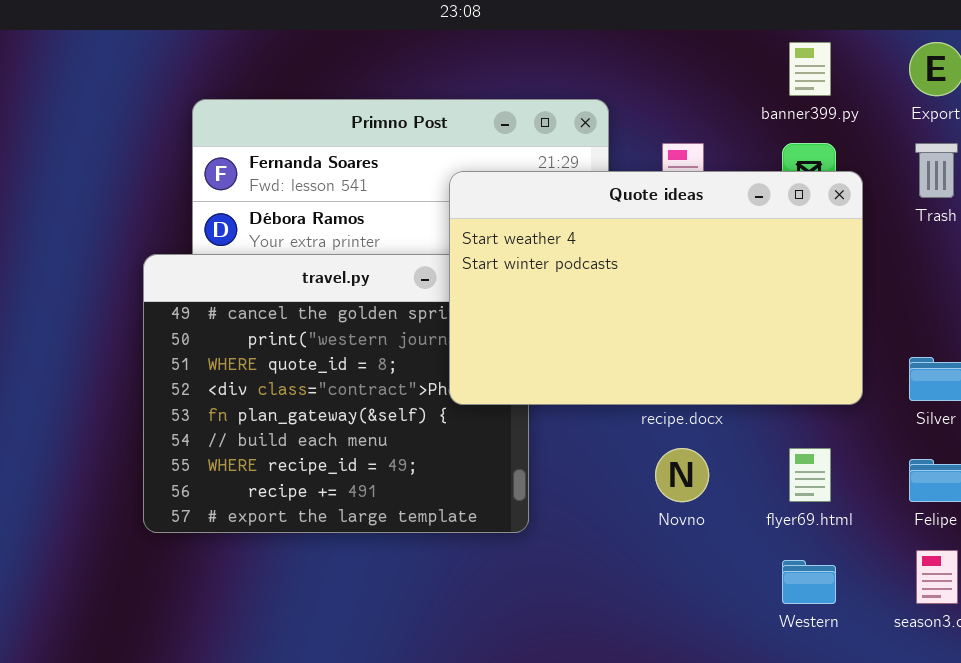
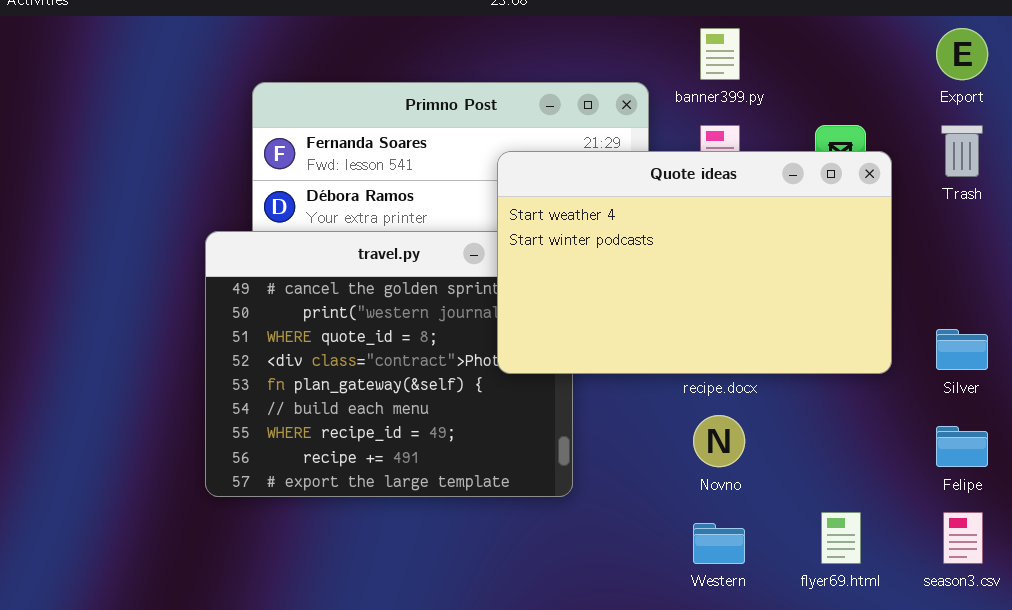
banner399.py: [789,42,831,96] -> [700,28,740,80], moved
flyer69.html: [789,448,831,502] -> [821,512,861,564], moved
Western: [782,560,836,604] -> [693,523,745,564], moved

